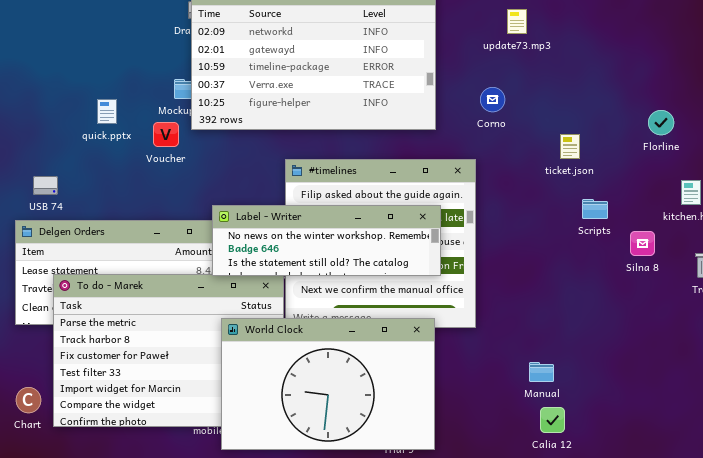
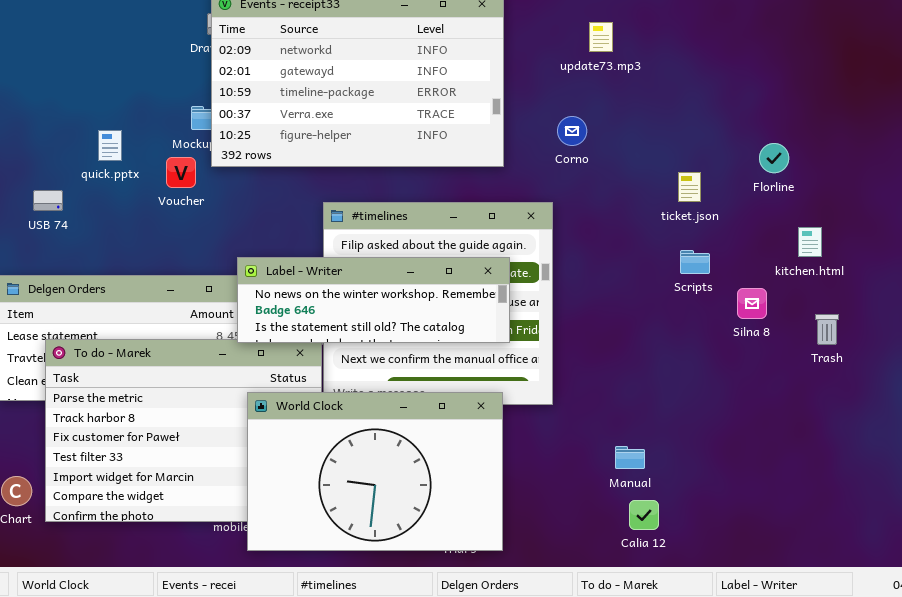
ticket.json: [560,134,580,159] -> [678,172,701,202], moved
USB 74: [33,176,58,195] -> [33,190,63,211], moved

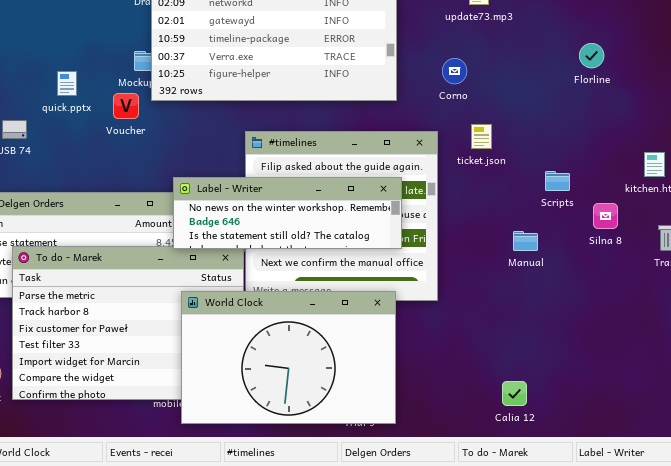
Florline: [759,143,789,173] -> [579,43,604,68], moved
ticket.json: [678,172,701,202] -> [471,124,492,149], moved
Manual: [615,446,645,469] -> [513,231,538,251], moved

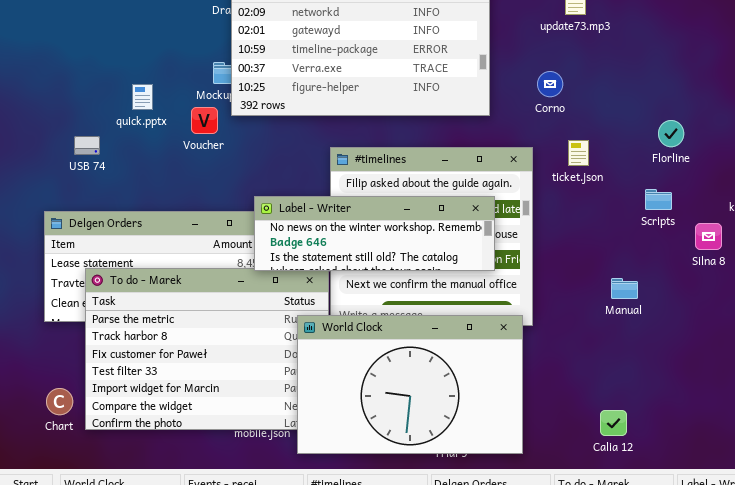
Florline: [579,43,604,68] -> [658,120,684,147], moved
Manual: [513,231,538,251] -> [611,278,638,299], moved
World Clock: [181,291,396,424] -> [297,315,523,454], moved

